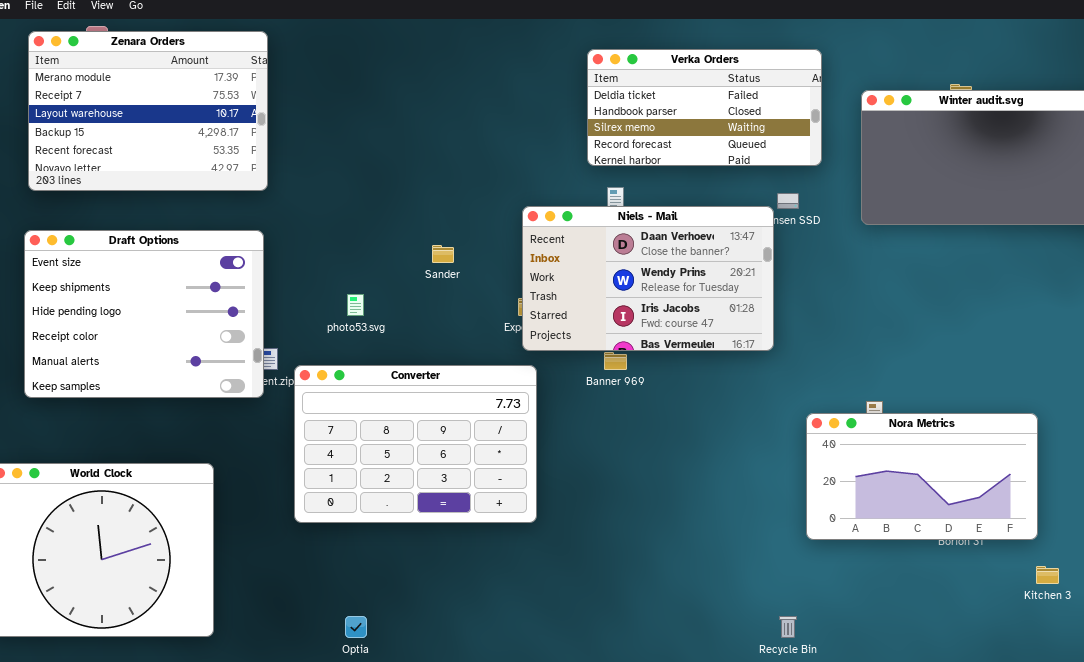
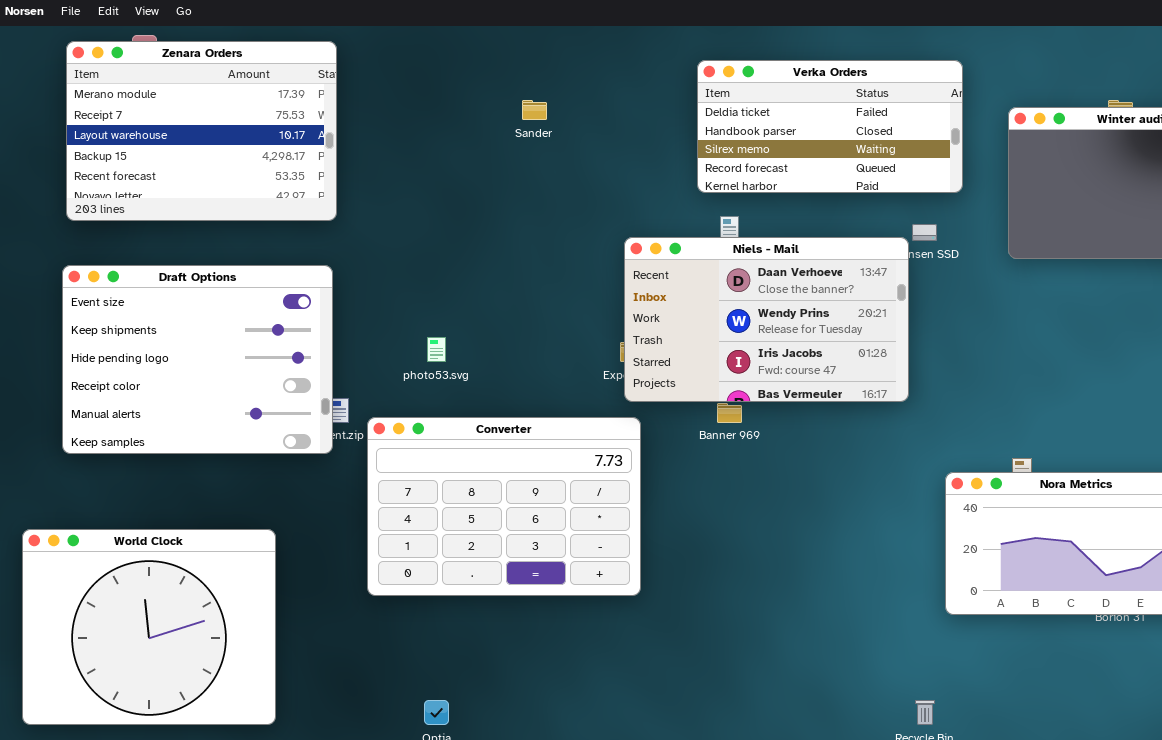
Sander: [432,245,454,263] -> [522,100,547,120], moved

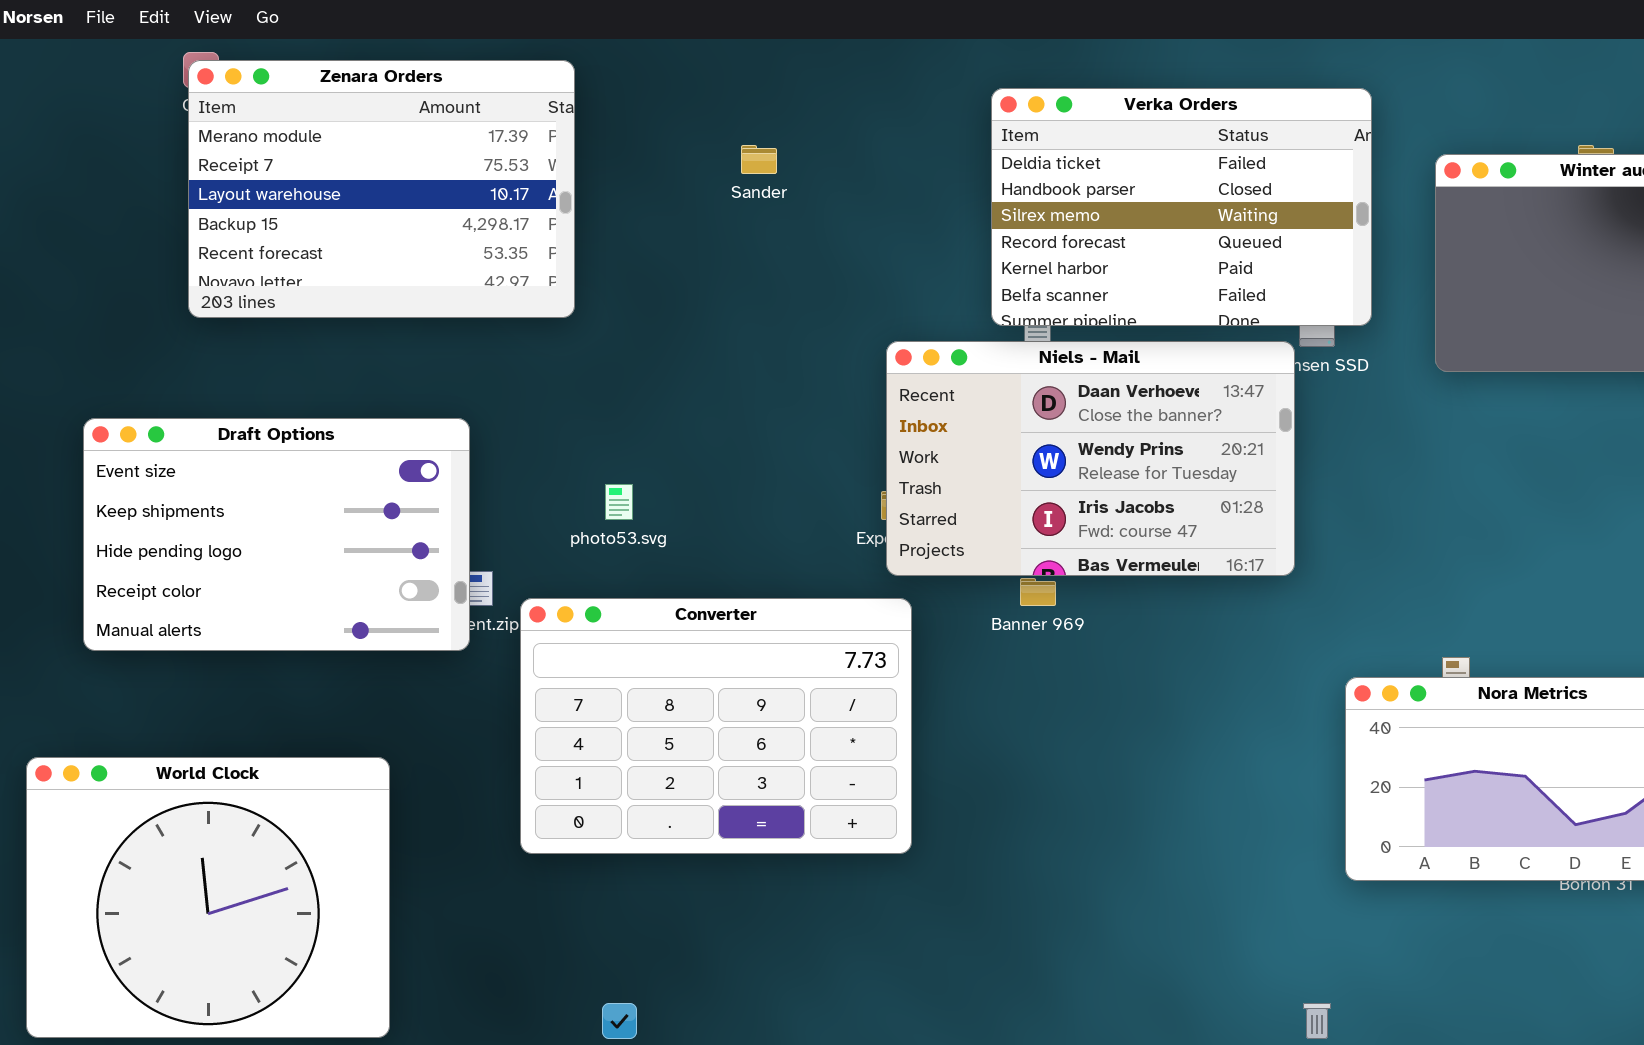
Zenara Orders: [66,41,337,221] -> [188,60,575,318], moved
Verka Orders: [697,60,963,193] -> [991,88,1372,326], resized
Draft Options: [62,265,333,454] -> [83,418,470,651], resized

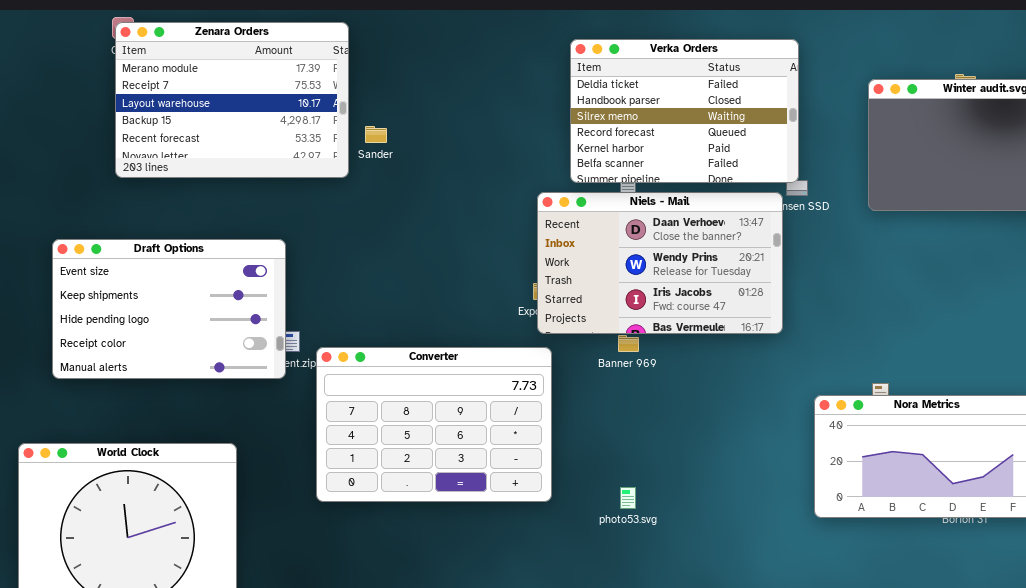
Verka Orders: [991,88,1372,326] -> [570,39,799,183], moved
Sander: [741,145,777,174] -> [365,126,387,143], moved
photo53.svg: [605,484,633,520] -> [620,487,636,509], moved

